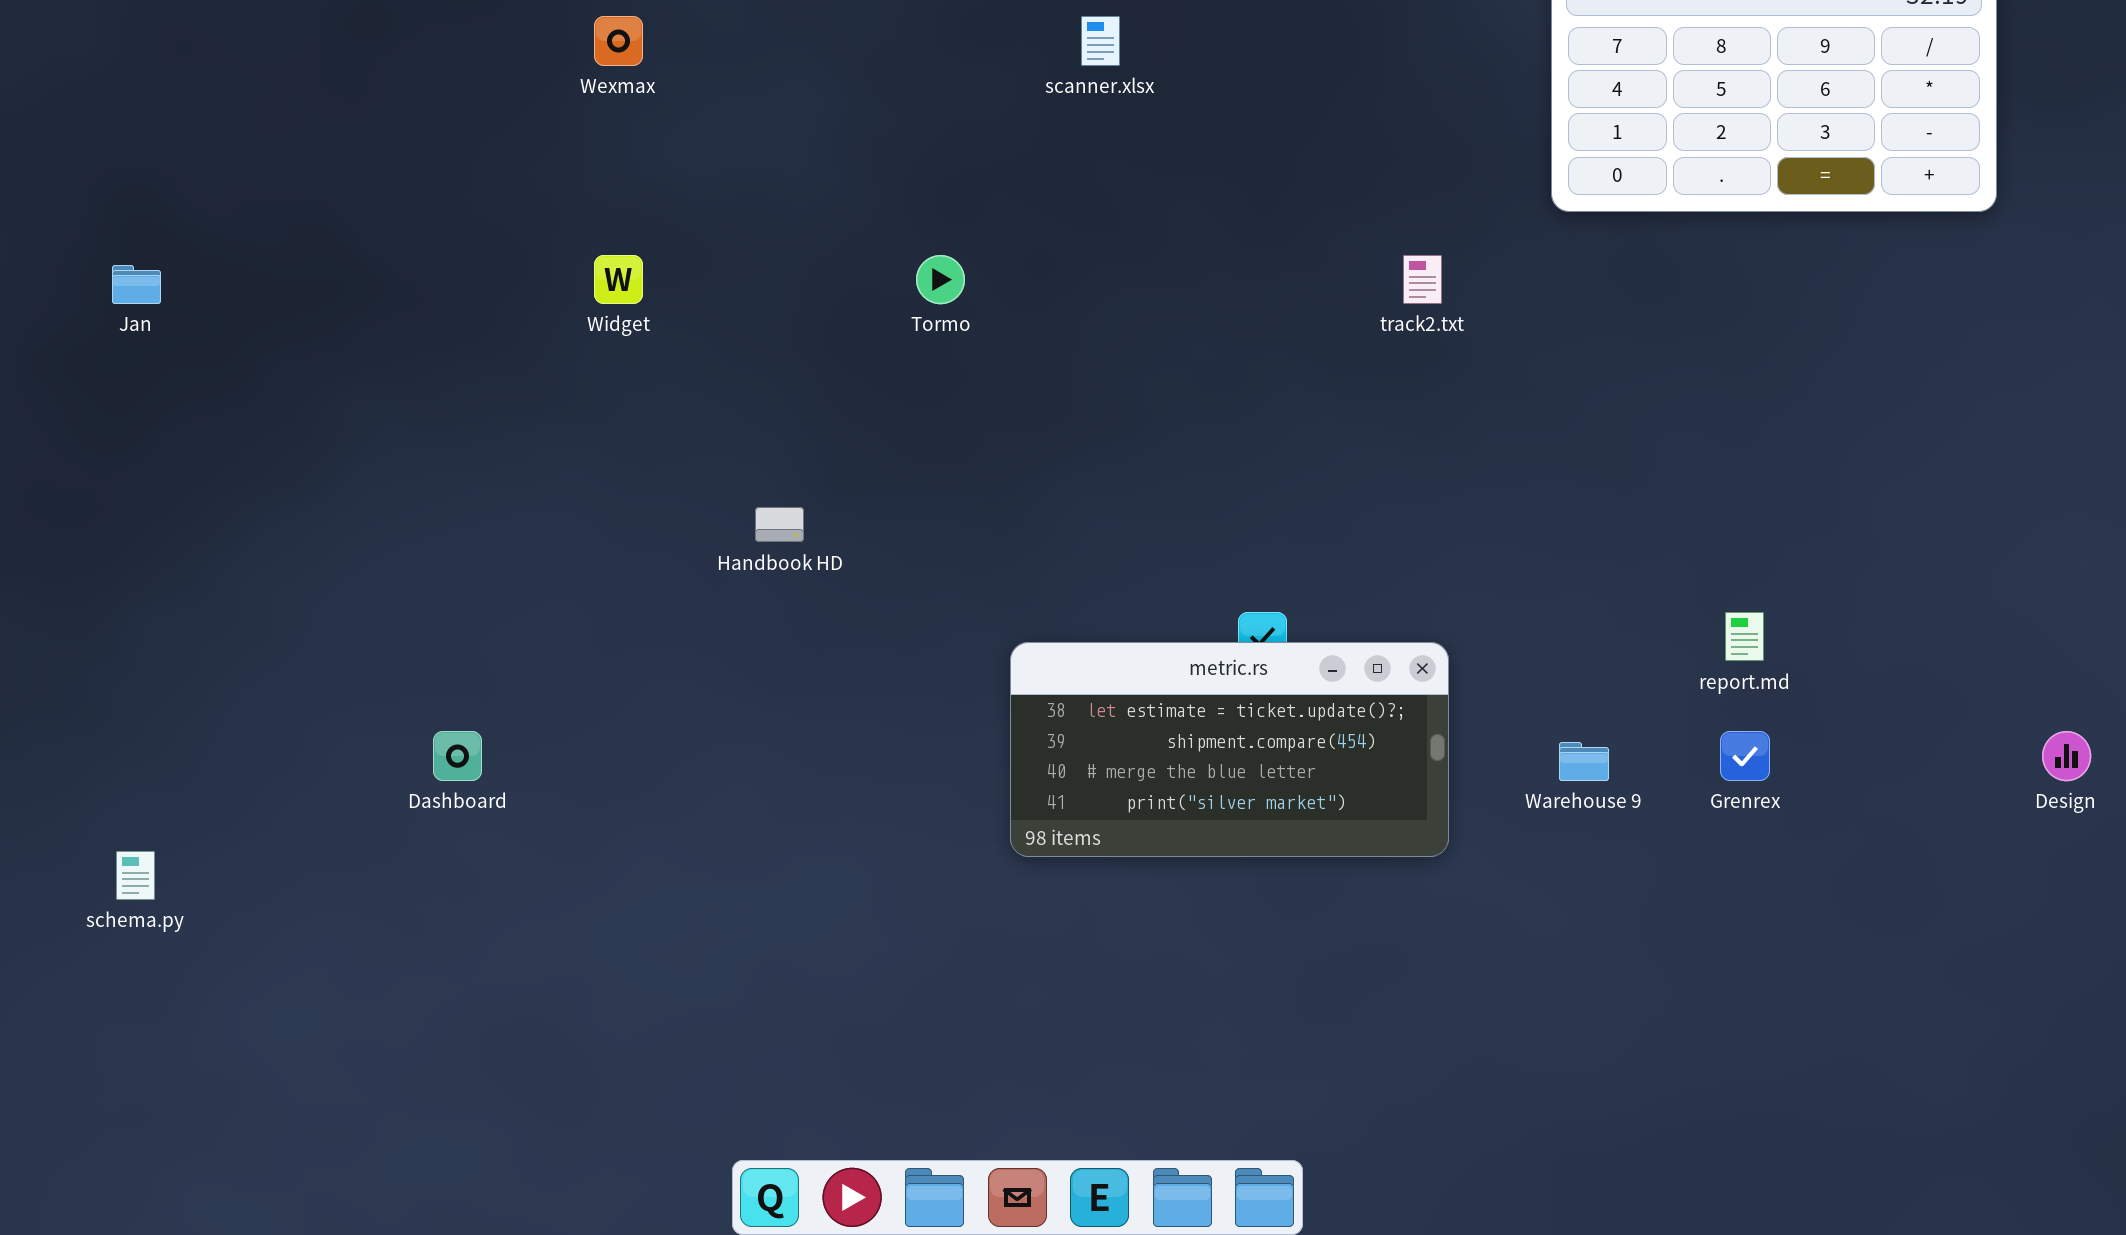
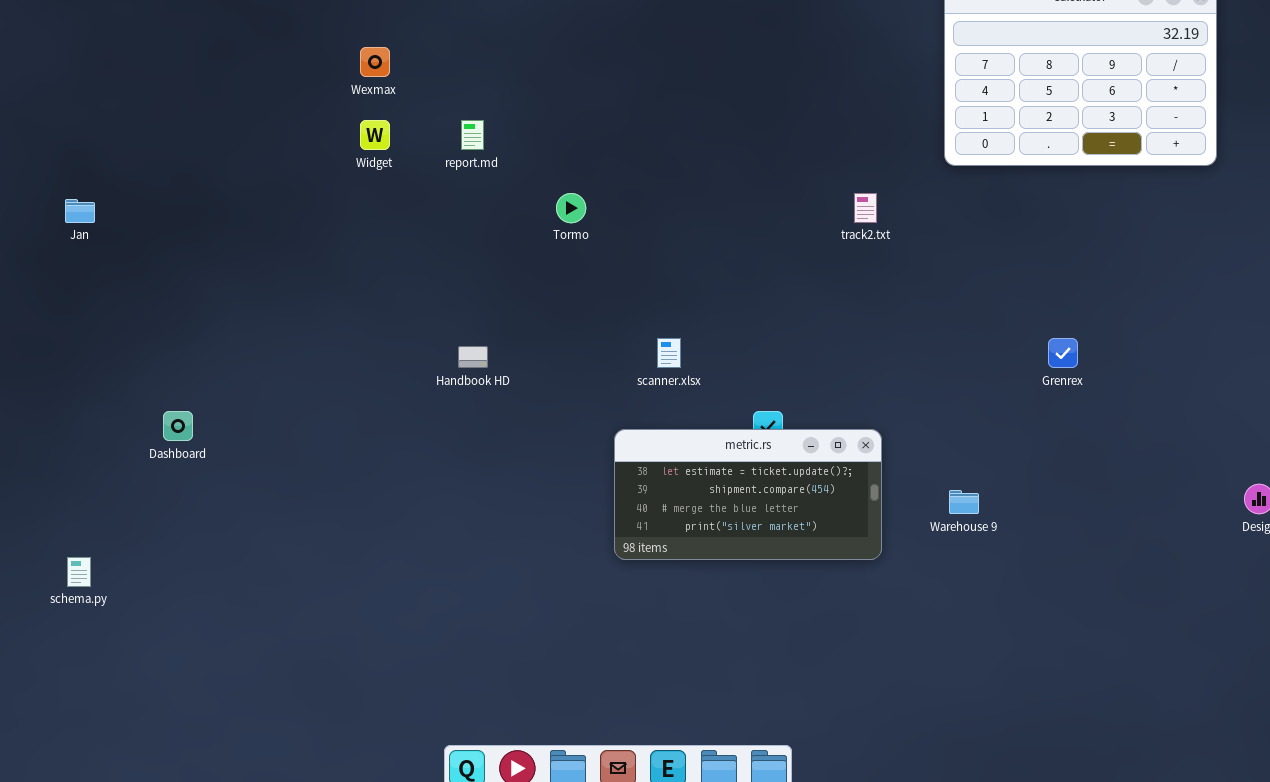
scanner.xlsx: [1081,16,1120,66] -> [657,338,681,368], moved
Widget: [594,255,643,304] -> [360,120,390,150], moved
report.md: [1725,612,1764,661] -> [461,120,484,150], moved
Dashboard: [433,731,482,781] -> [163,411,193,441], moved
Grenrex: [1720,731,1770,781] -> [1048,338,1078,368], moved

